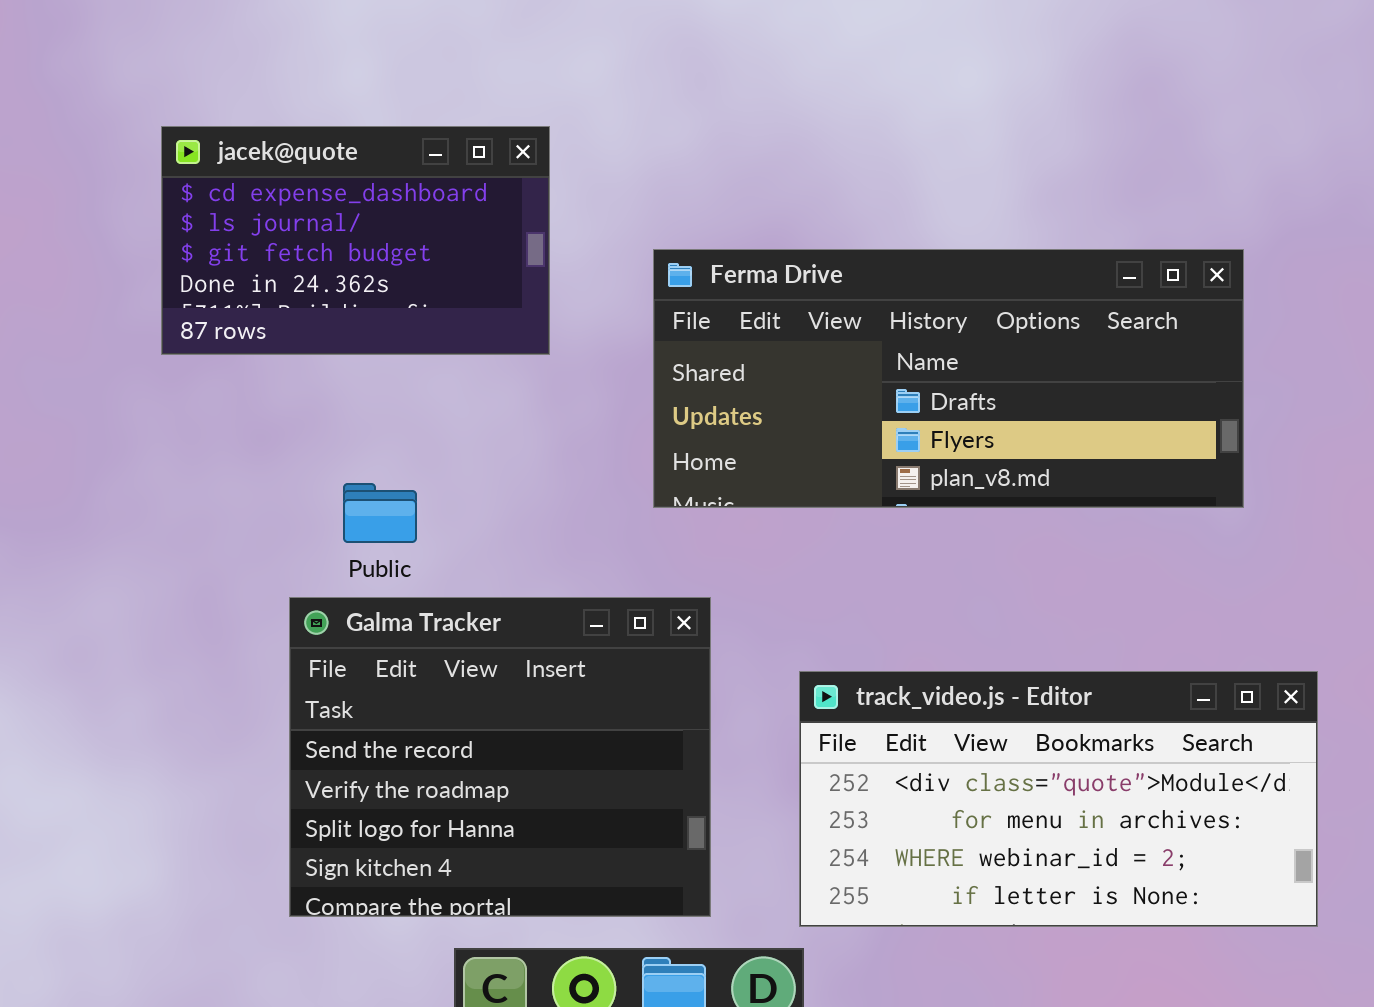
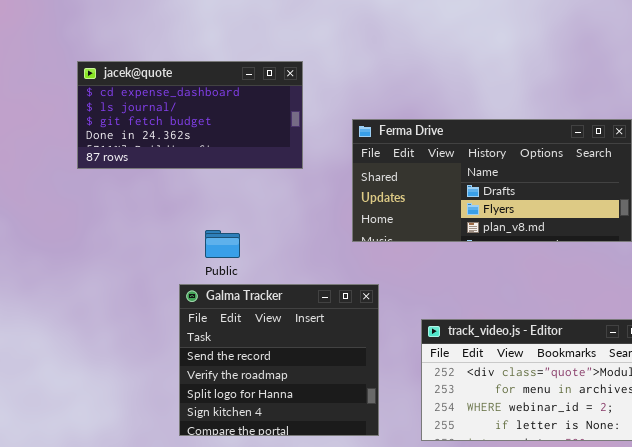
jacek@quote: [161,126,550,355] -> [77,61,303,169], resized

